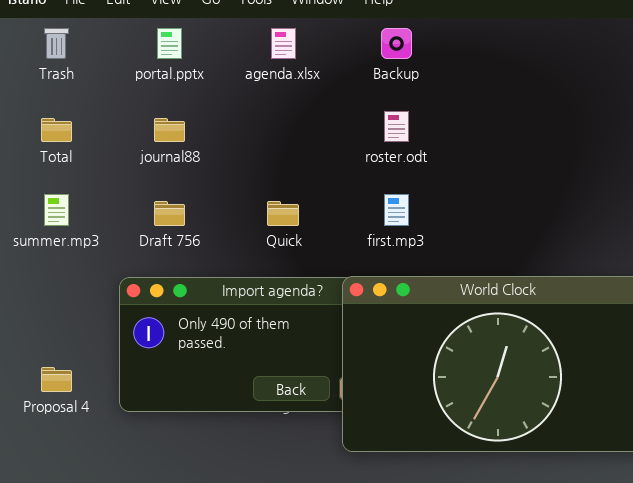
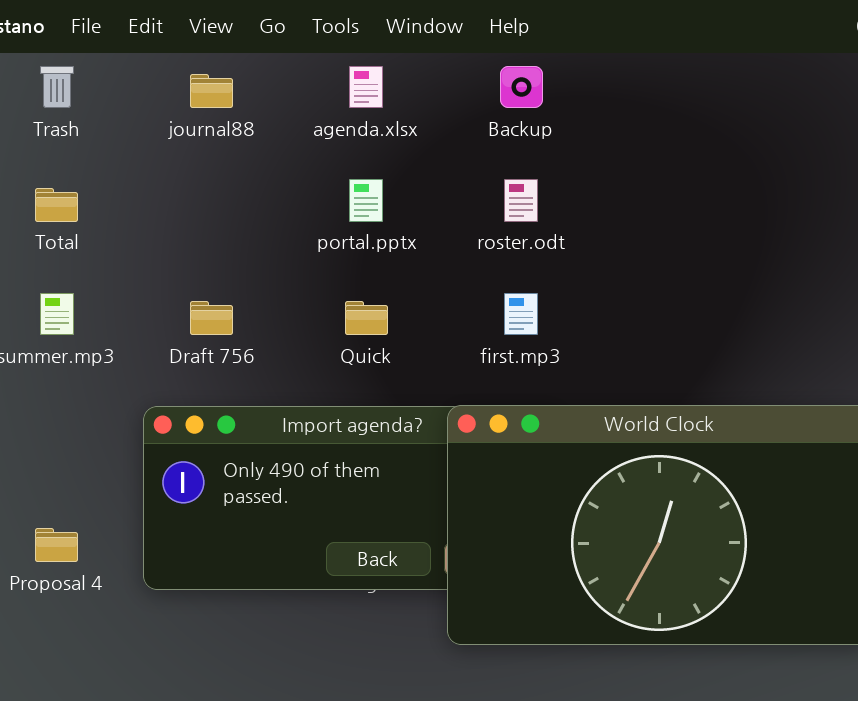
portal.pptx: [157,28,182,59] -> [349,179,383,222], moved
journal88: [154,118,185,142] -> [190,74,233,108], moved

